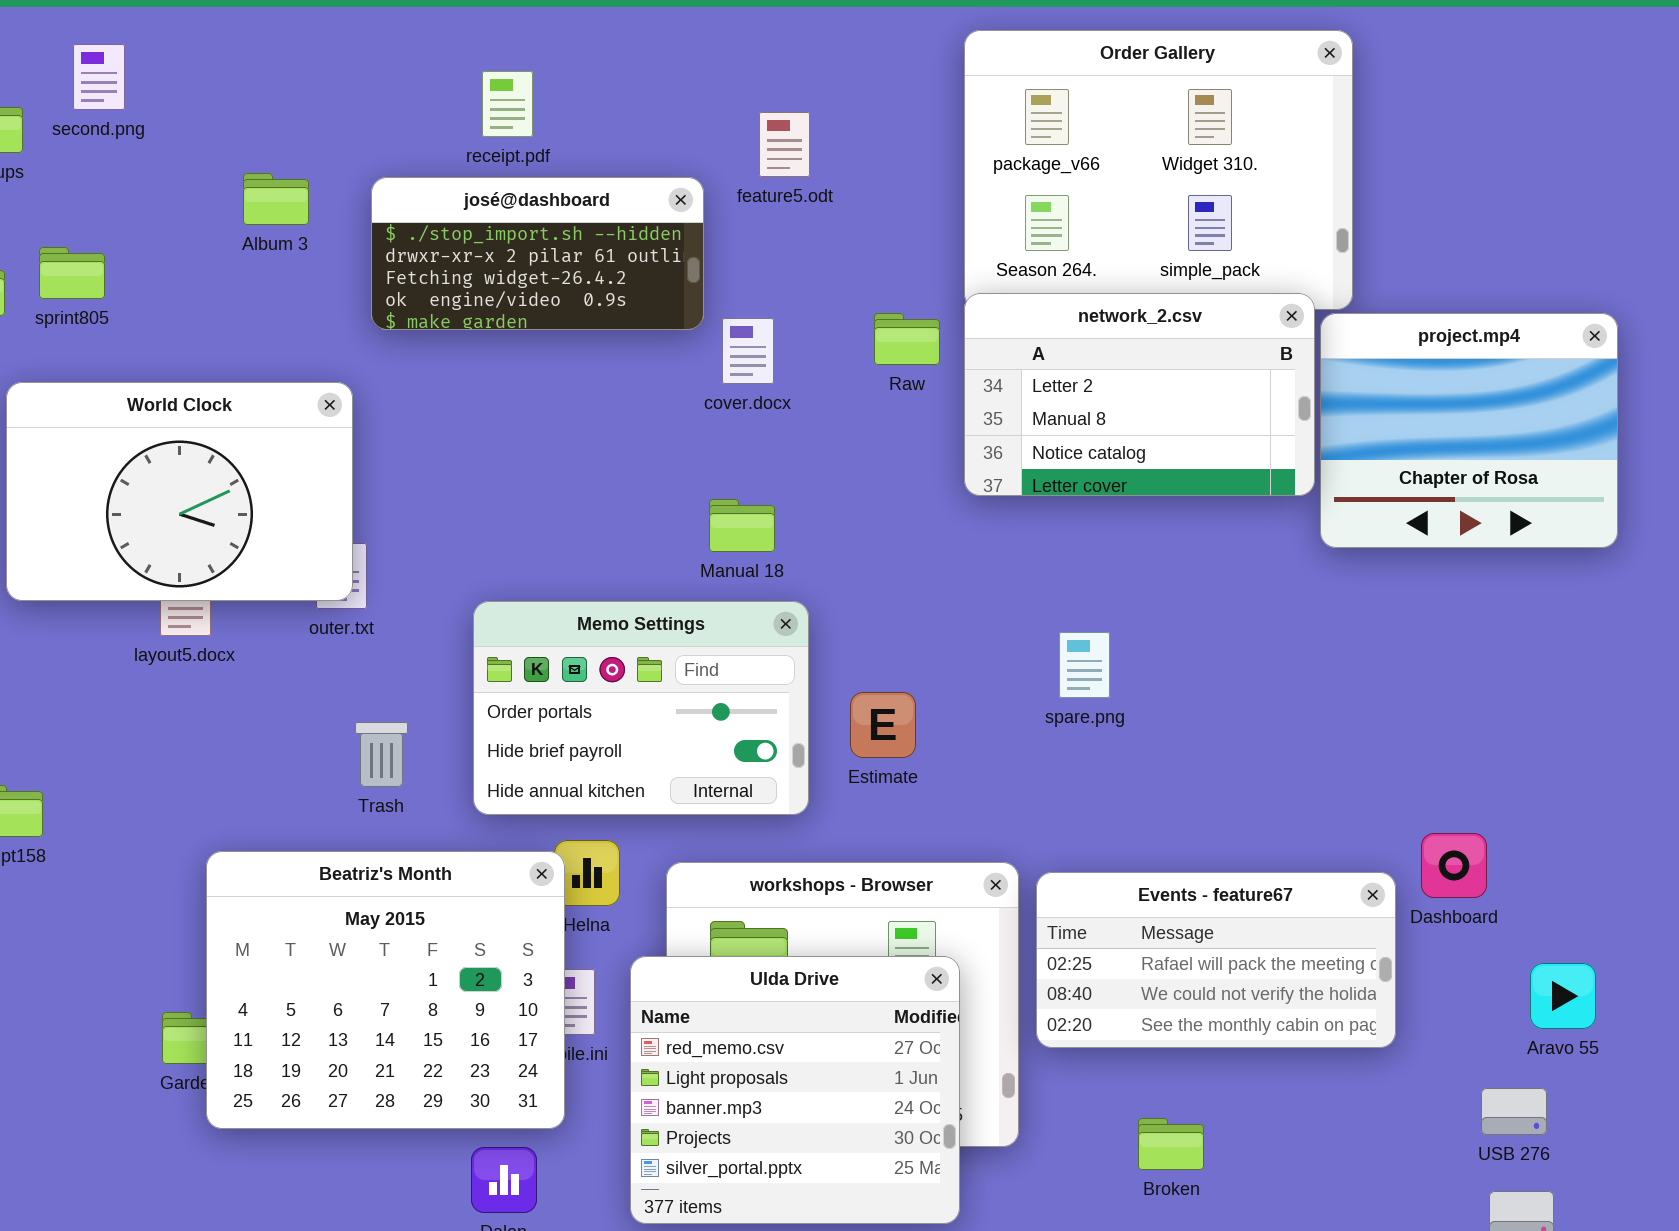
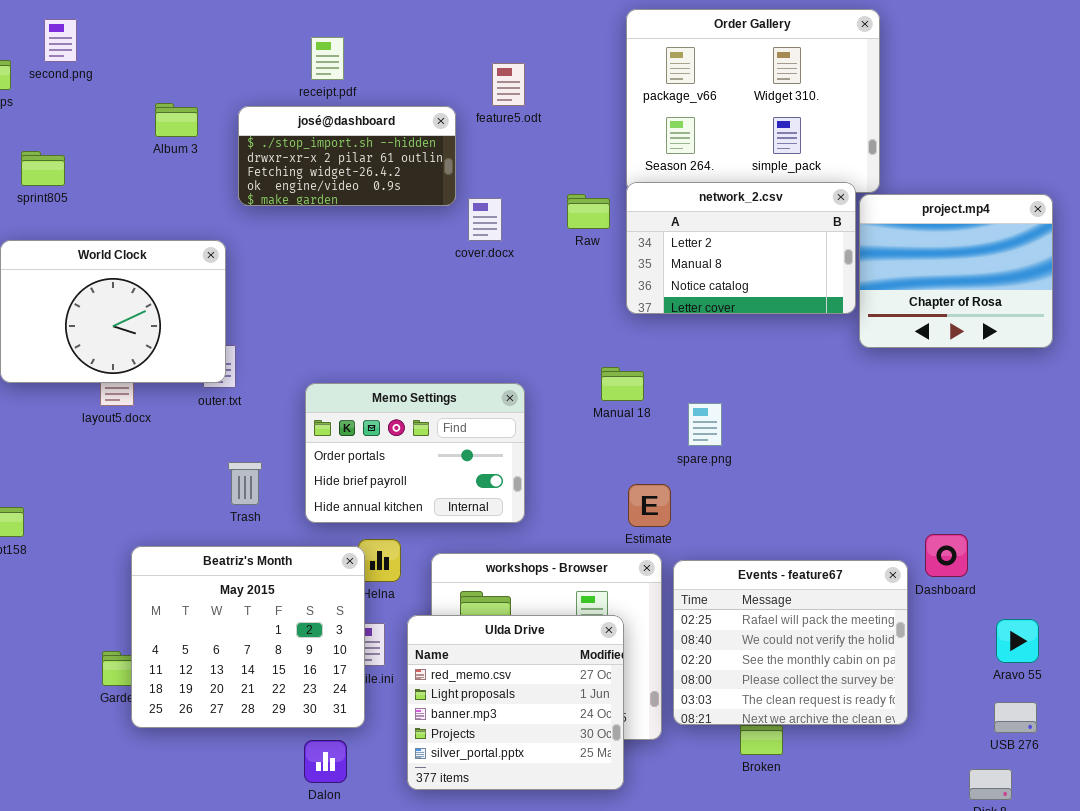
Manual 18: [709,499,775,552] -> [601,367,644,401], moved
Estimate: [850,692,916,758] -> [628,484,671,527], moved
Events - feature67: [1036,872,1396,1048] -> [673,560,908,725], resized
USB 276: [1481,1088,1547,1135] -> [994,702,1037,733], moved

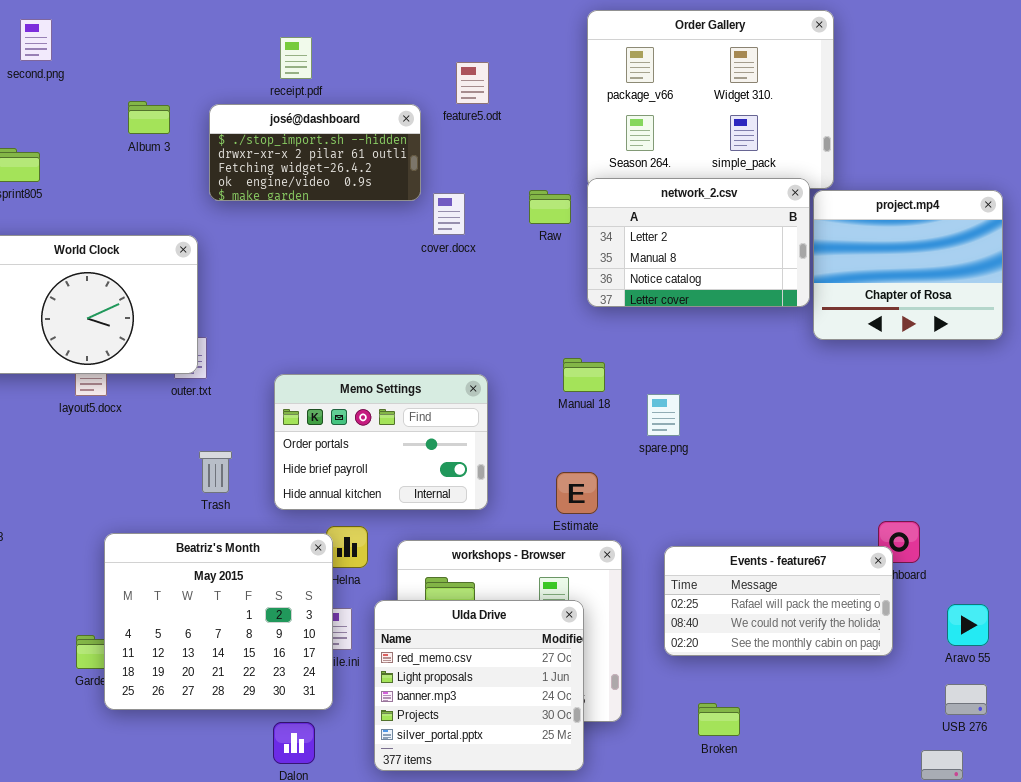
Estimate: [628,484,671,527] -> [556,472,598,514], moved
Events - feature67: [673,560,908,725] -> [664,546,893,656], moved, resized

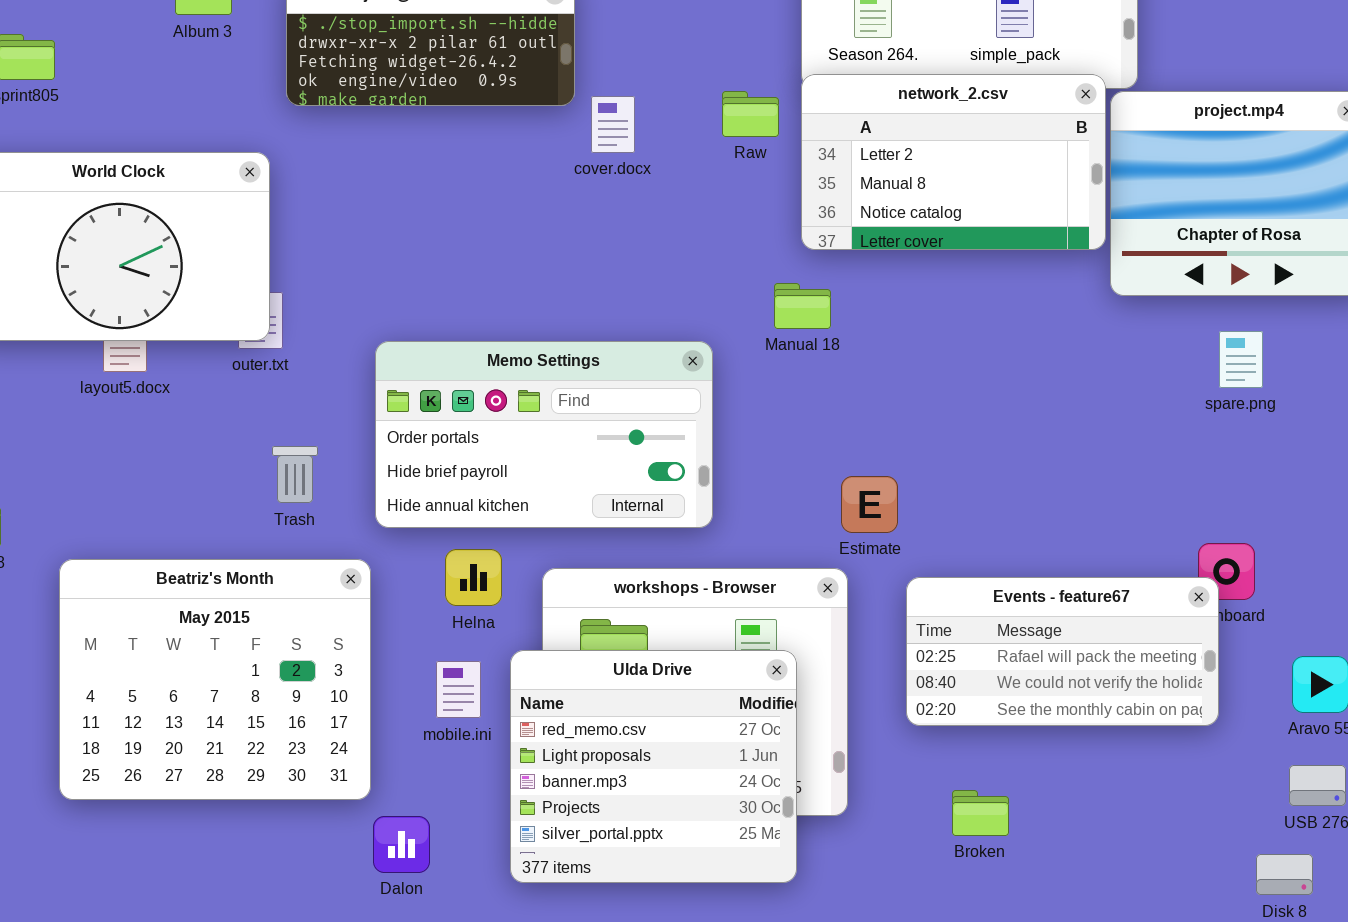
Manual 18: [563,358,605,392] -> [774,283,831,329], moved
Memo Settings: [274,374,488,510] -> [375,341,713,528], resized
spare.png: [647,394,680,436] -> [1219,331,1263,388], moved
Estimate: [556,472,598,514] -> [841,476,898,533], moved
Beatriz's Month: [104,533,333,710] -> [59,559,371,800], moved

